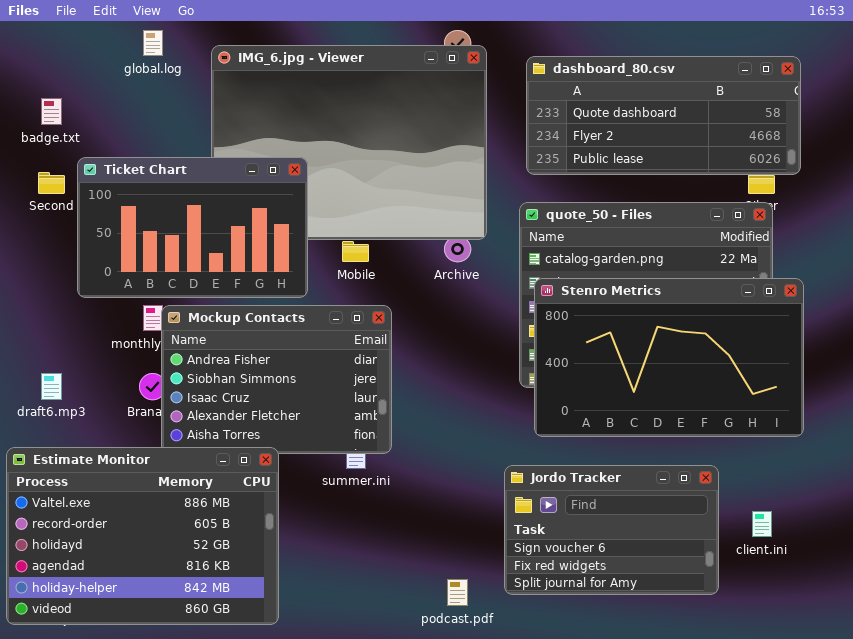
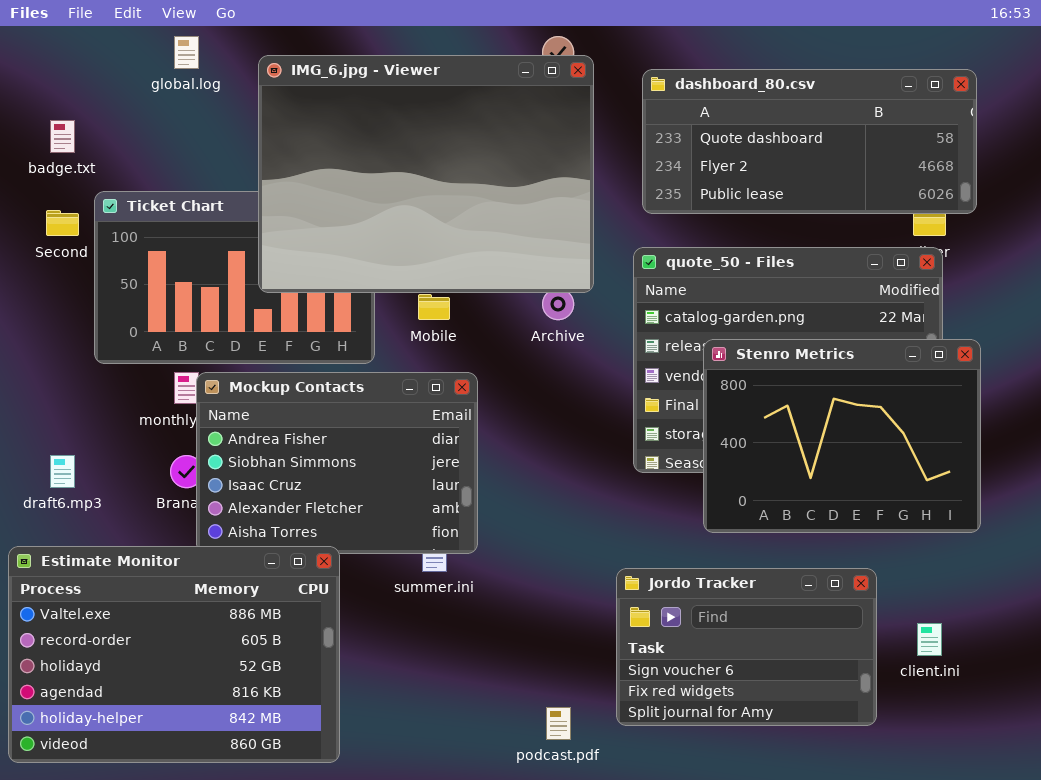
IMG_6.jpg - Viewer: [211,45,487,240] -> [258,55,594,293], raised
Stenro Metrics: [534,278,804,437] -> [703,339,981,533], resized

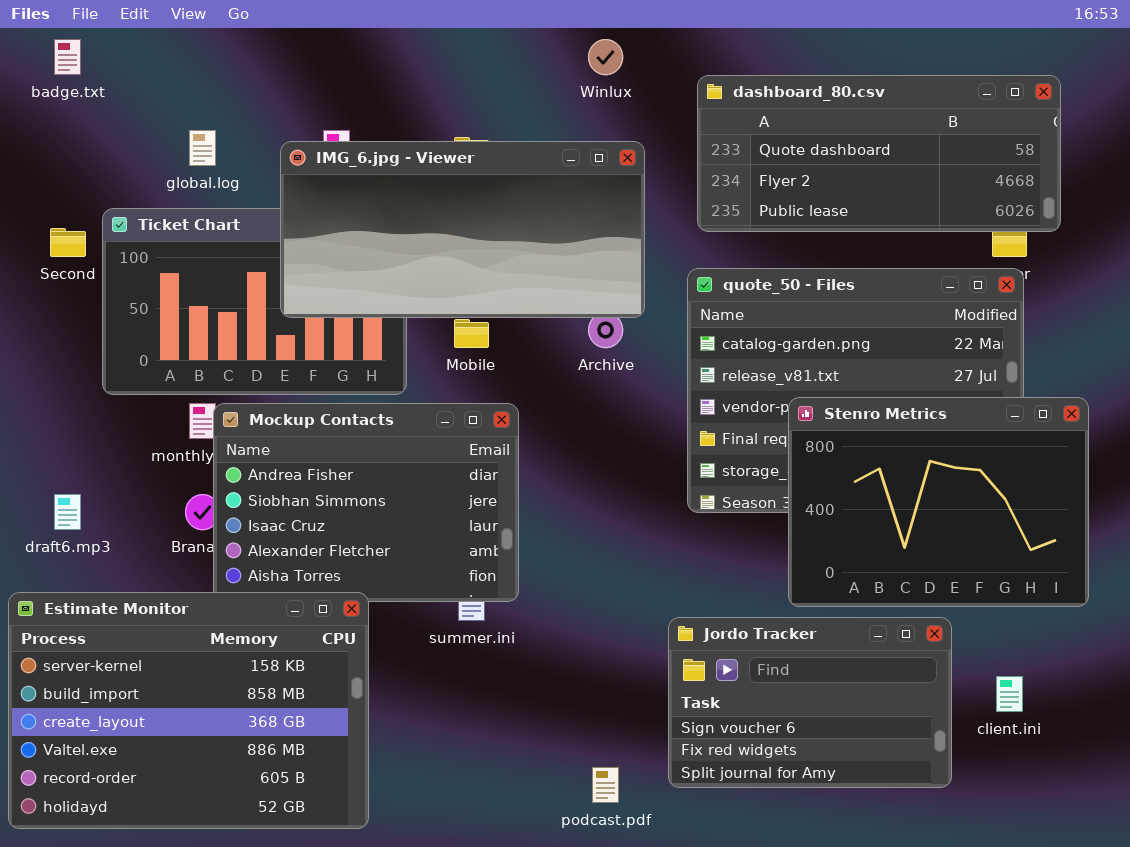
global.log: [174,36,199,69] -> [189,130,216,166], moved
IMG_6.jpg - Viewer: [258,55,594,293] -> [280,141,645,318], resized
badge.txt: [50,120,75,153] -> [54,39,81,75], moved
Stenro Metrics: [703,339,981,533] -> [788,397,1089,607], moved
Estimate Monitor: [8,546,340,763] -> [8,592,369,829], scrolled up 3 rows

